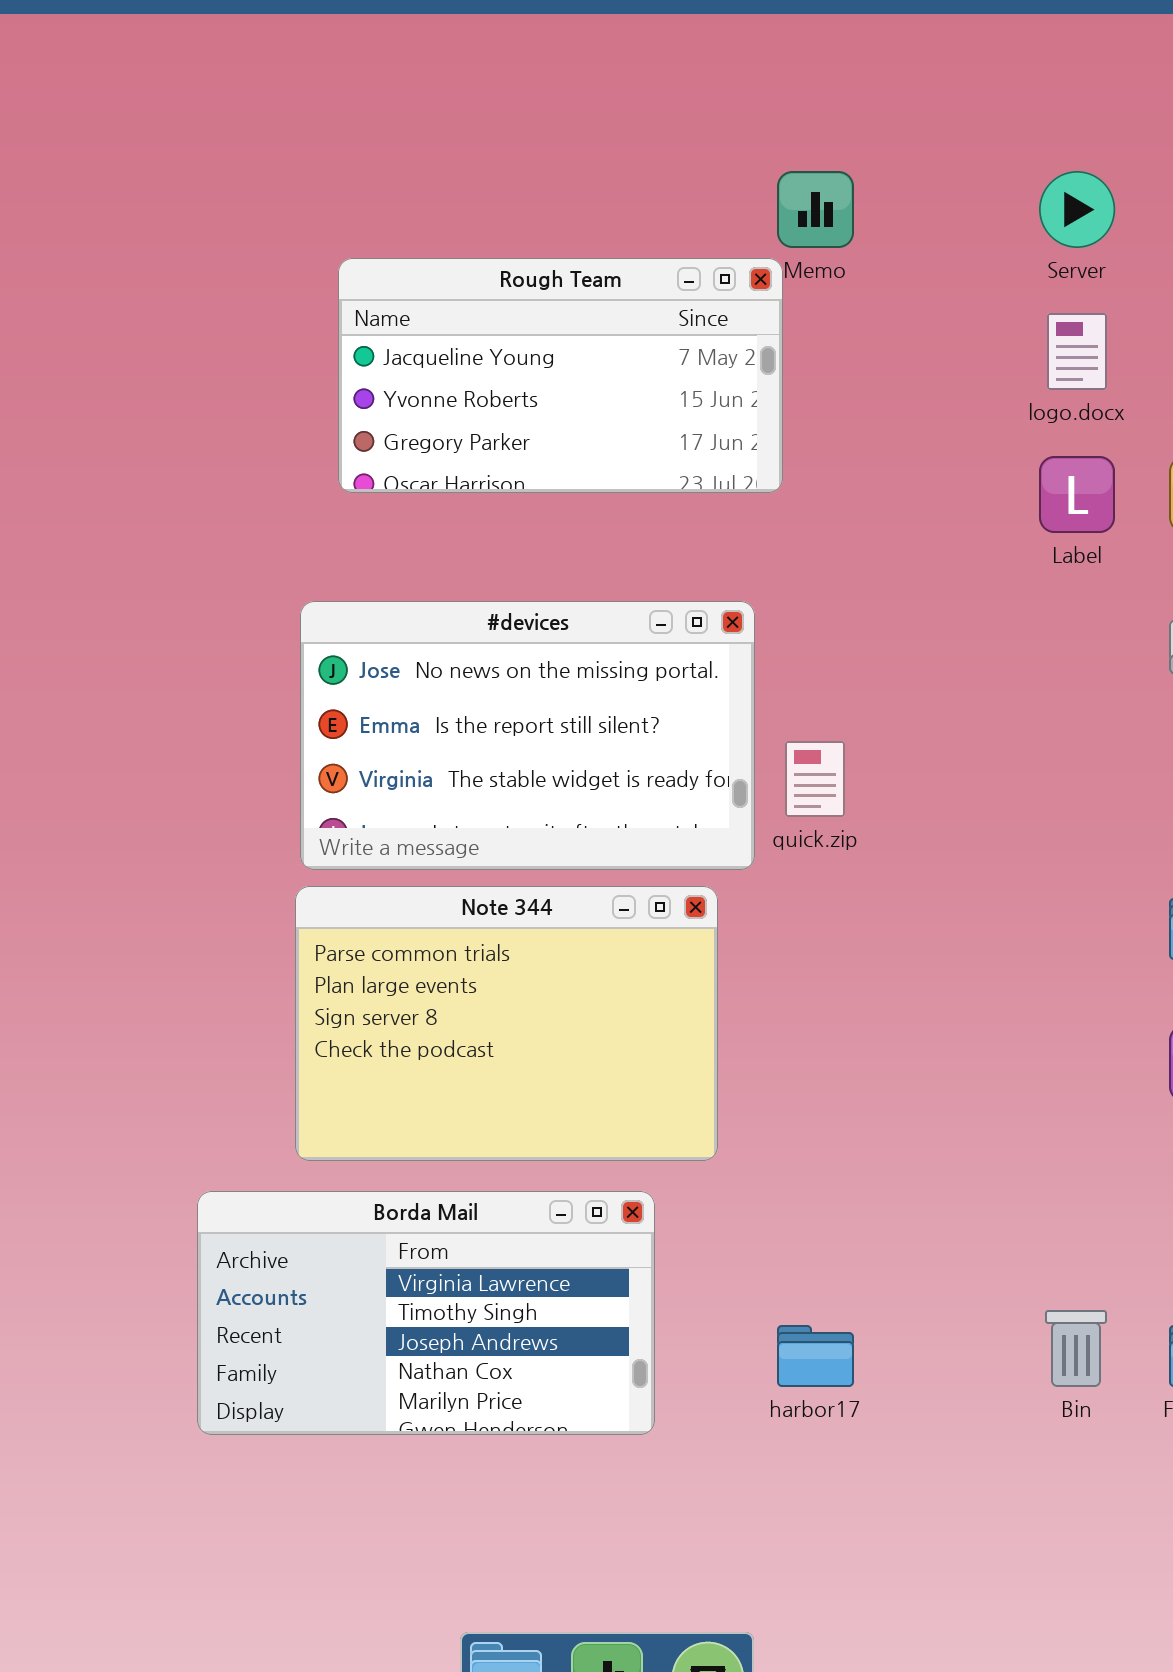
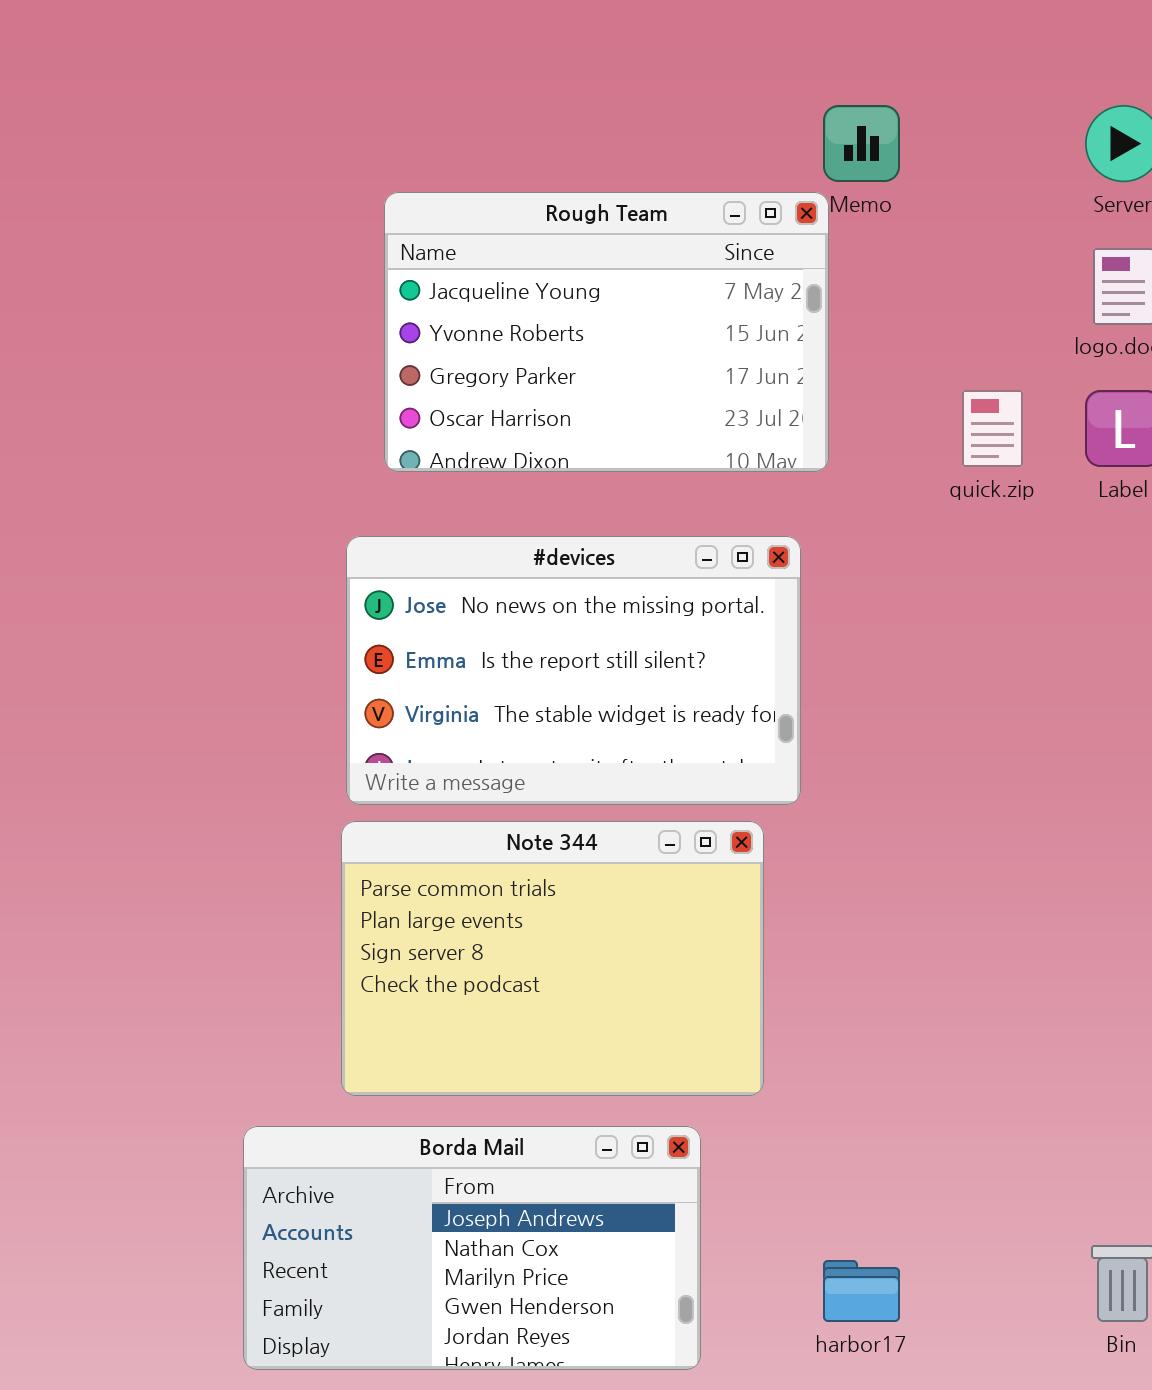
Rough Team: [338,258,783,493] -> [384,192,829,472], resized
quick.zip: [785,741,845,817] -> [962,390,1023,467], moved
Borda Mail: [197,1191,655,1435] -> [243,1126,701,1370], scrolled down 2 rows

